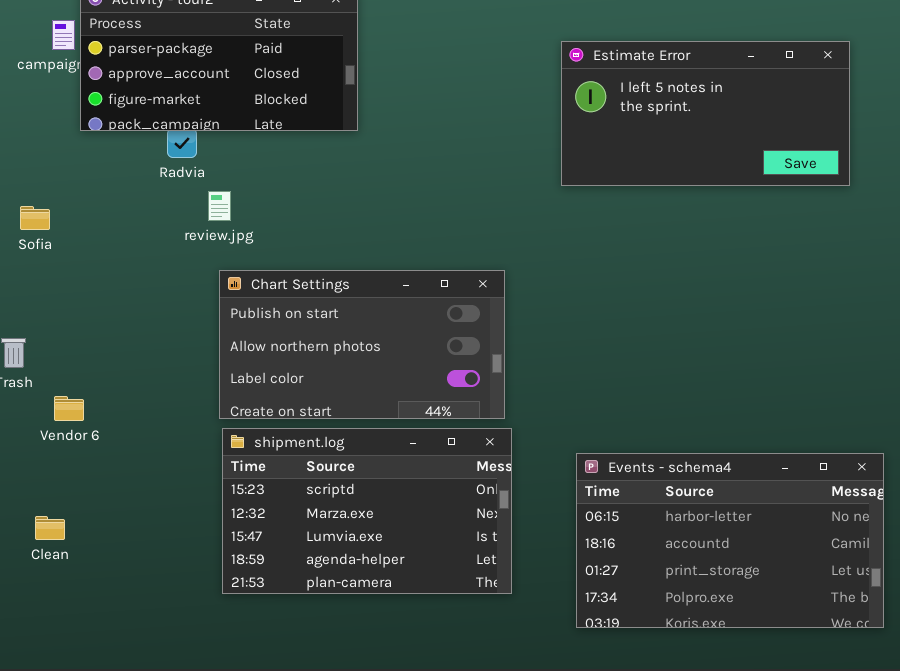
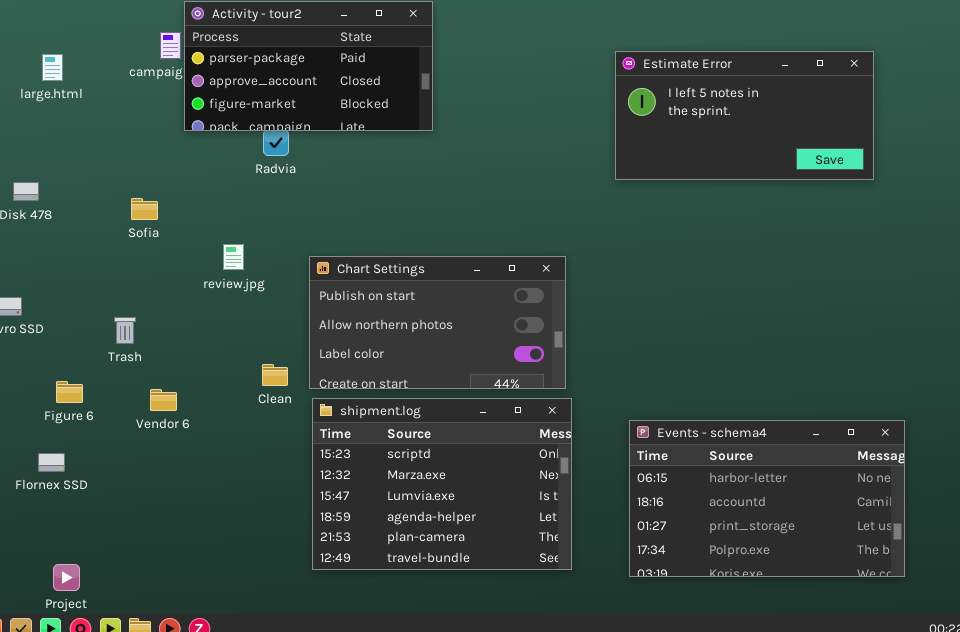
review.jpg: [208,191,231,221] -> [223,244,244,270], moved
Vendor 6: [54,396,84,421] -> [150,389,177,411], moved
shipment.log: [222,428,512,594] -> [312,398,572,570], resized
Clean: [35,516,65,540] -> [262,364,288,386], moved

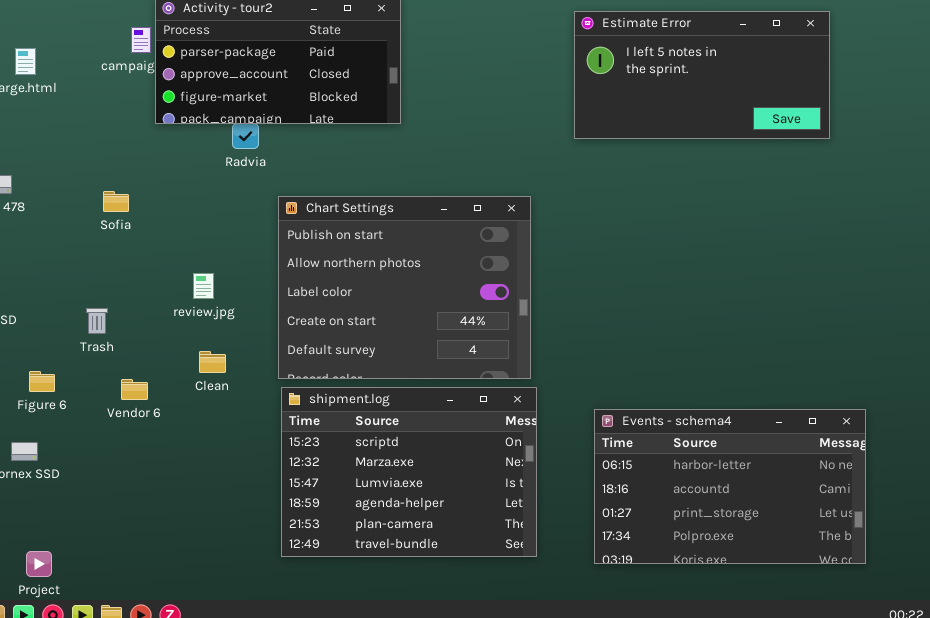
Estimate Error: [615,51,874,180] -> [574,11,830,139], moved
review.jpg: [223,244,244,270] -> [193,273,214,299], moved
Chart Settings: [309,256,566,389] -> [278,196,531,379], resized
Clean: [262,364,288,386] -> [199,351,226,373], moved

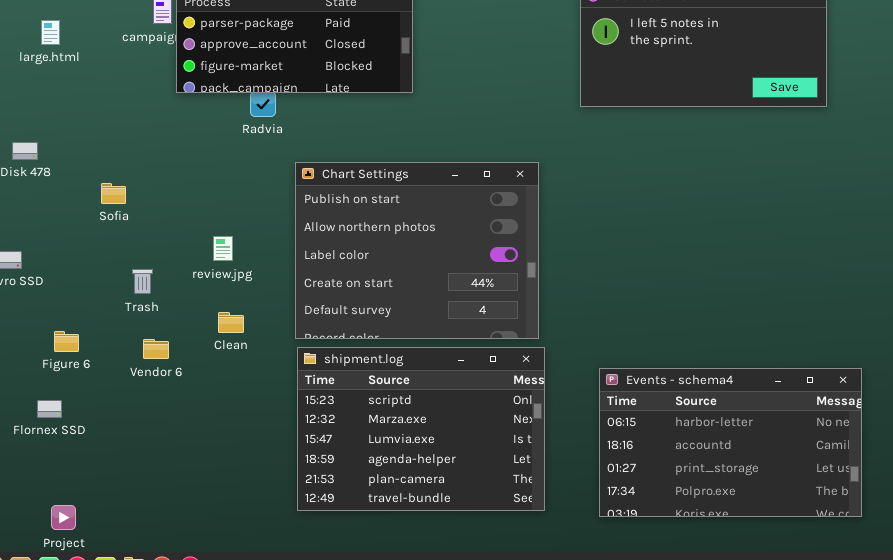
Sofia: [103,191,129,212] -> [101,183,126,204], moved
Trash: [86,308,108,334] -> [132,269,153,294], moved

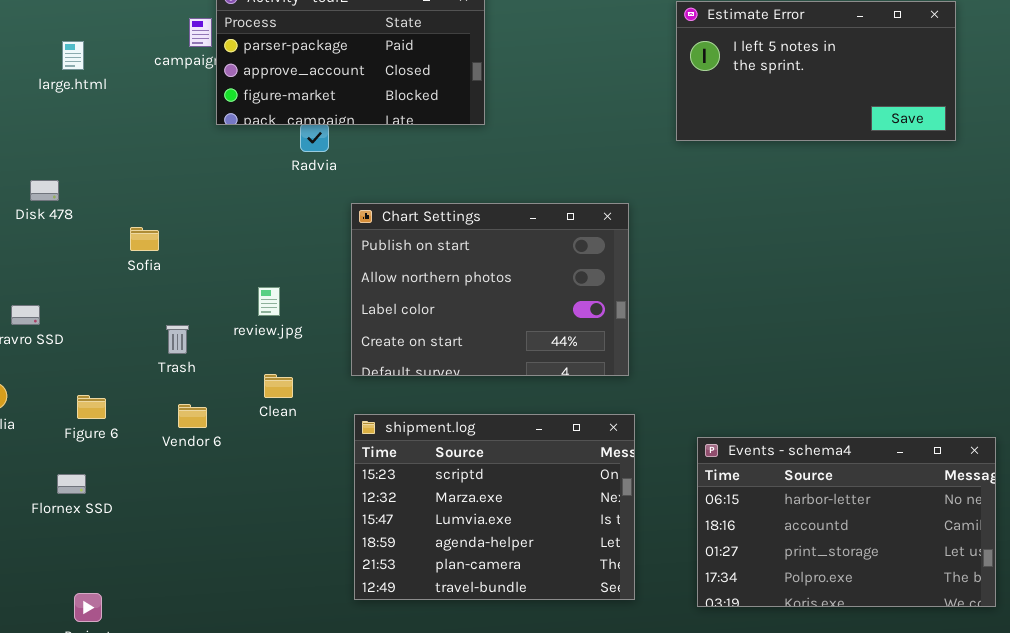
Chart Settings: [295,162,539,339] -> [351,203,629,376], resized

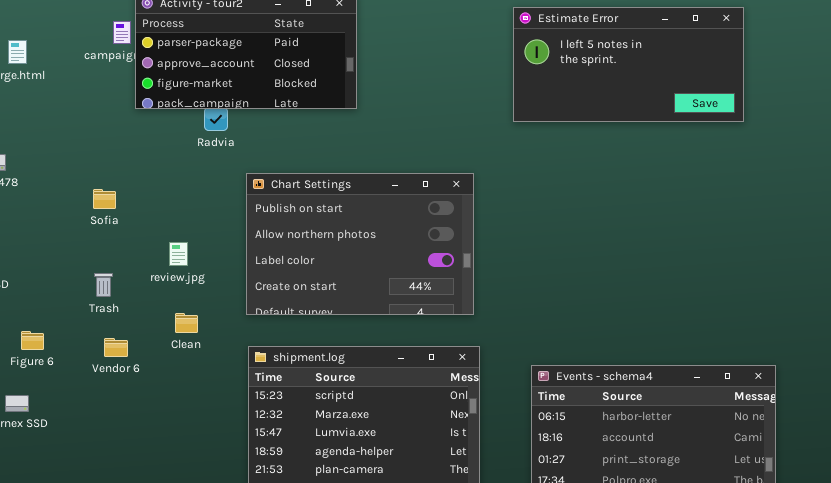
Sofia: [130,227,159,251] -> [93,189,116,209], moved

